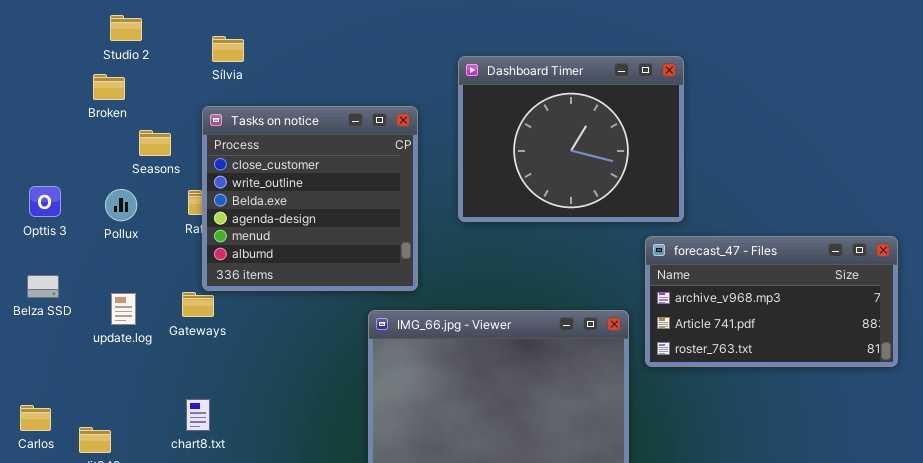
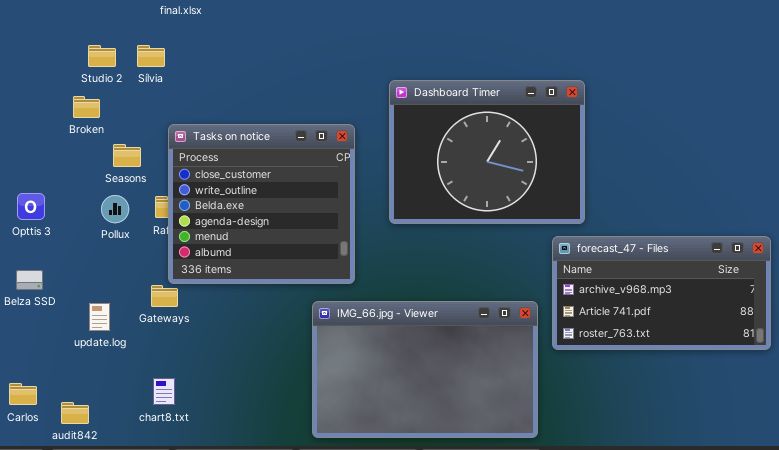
Sílvia: [212,36,244,62] -> [137,45,165,67], moved
Pollux: [105,189,137,221] -> [101,195,129,223], moved
update.log: [111,293,136,325] -> [89,303,110,331], moved

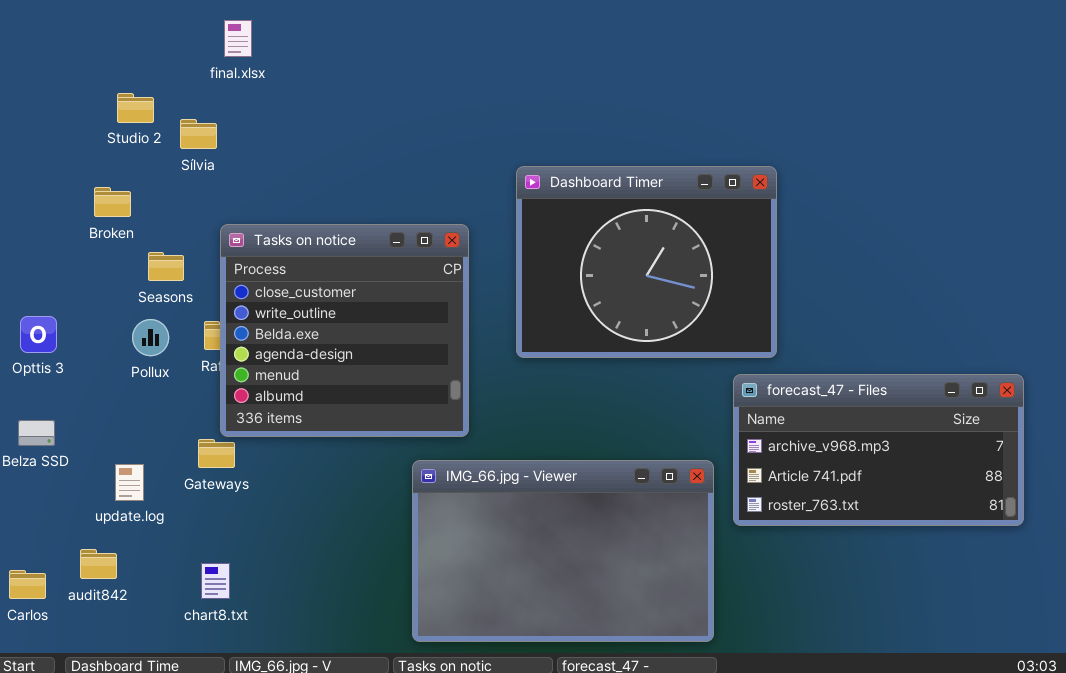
Studio 2: [88,45,116,67] -> [117,93,154,123], moved
audit842: [61,402,89,424] -> [80,549,117,579], moved

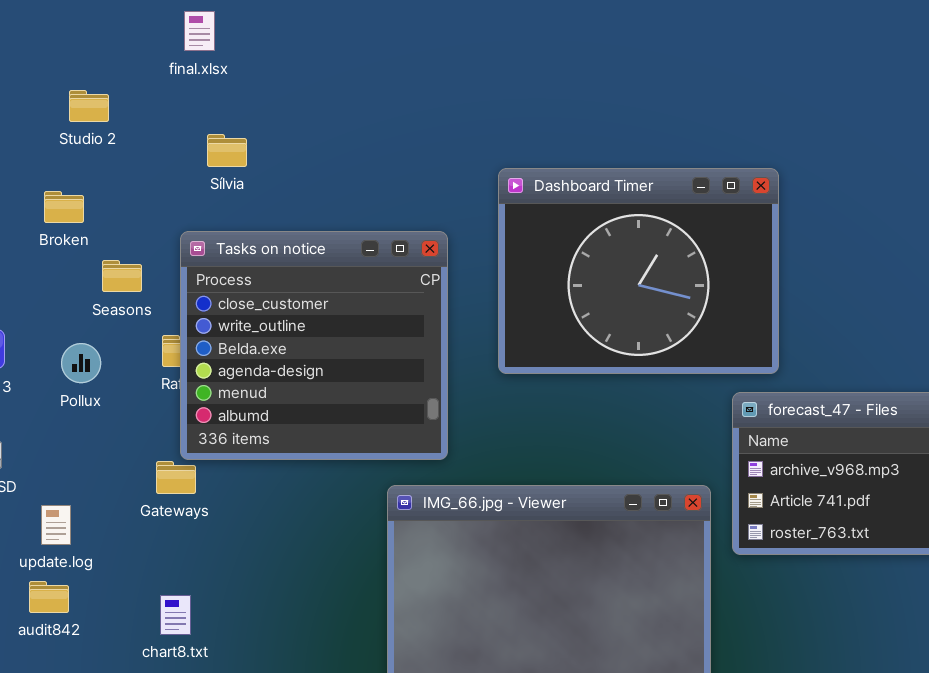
Sílvia: [180,119,217,149] -> [207,134,247,167], moved
Pollux: [132,319,169,356] -> [61,343,101,383], moved
update.log: [115,464,144,501] -> [41,505,71,545], moved

